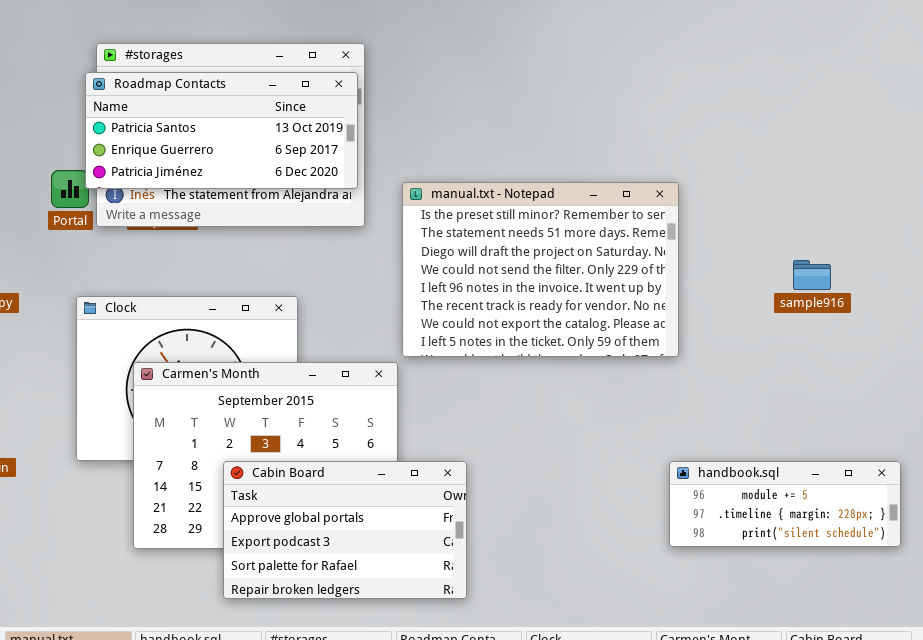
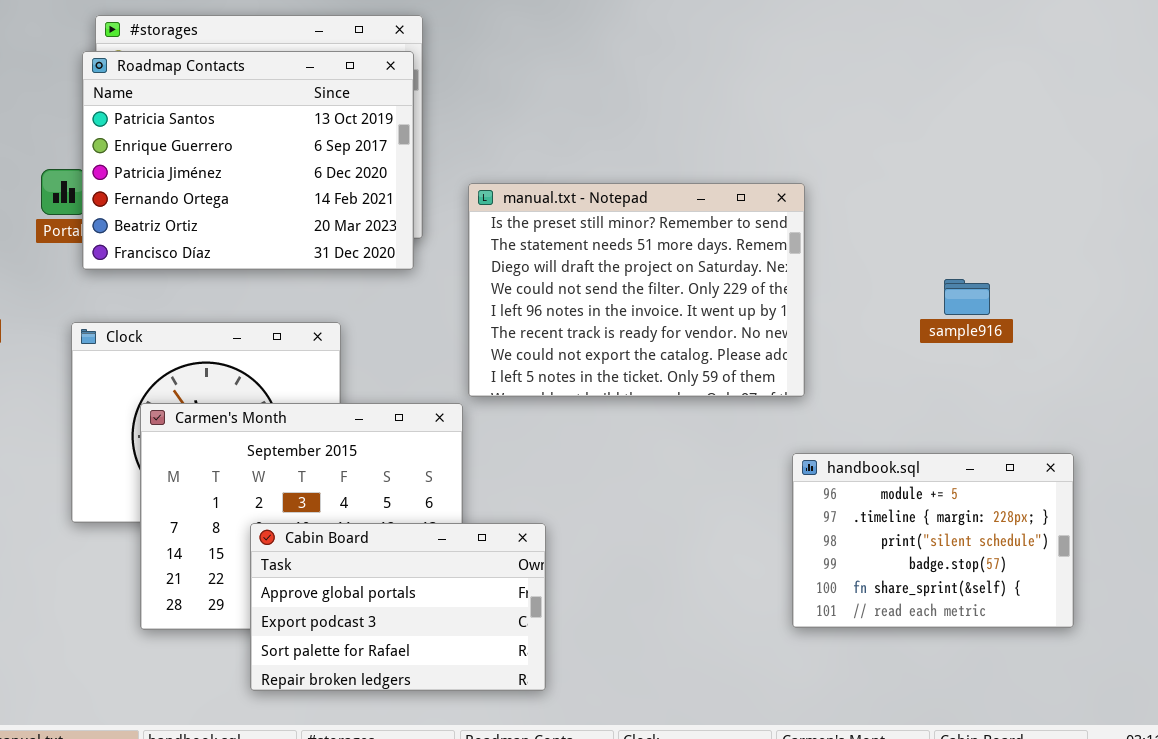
Roadmap Contacts: [85,72,358,189] -> [82,51,414,270], resized
handbook.sql: [669,461,901,547] -> [792,453,1074,628], resized

